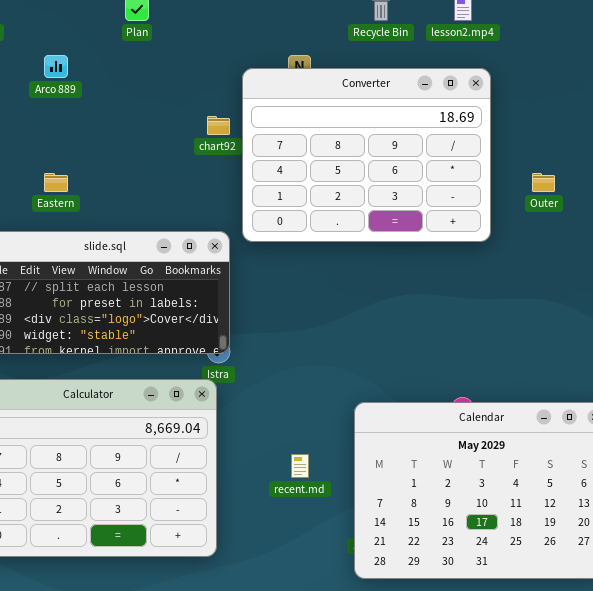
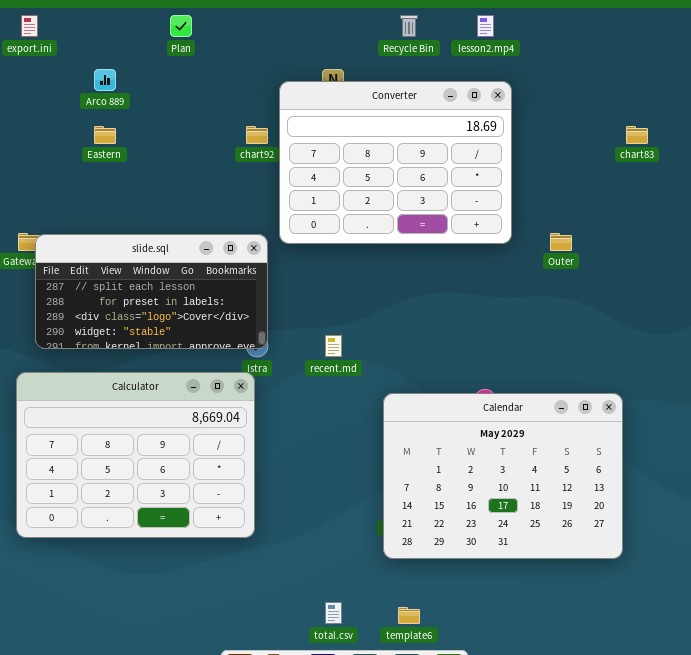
Eastern: [44,173,68,192] -> [94,126,116,144], moved
Outer: [532,173,555,192] -> [550,233,572,251], moved
recent.md: [291,454,309,478] -> [325,335,342,357], moved

